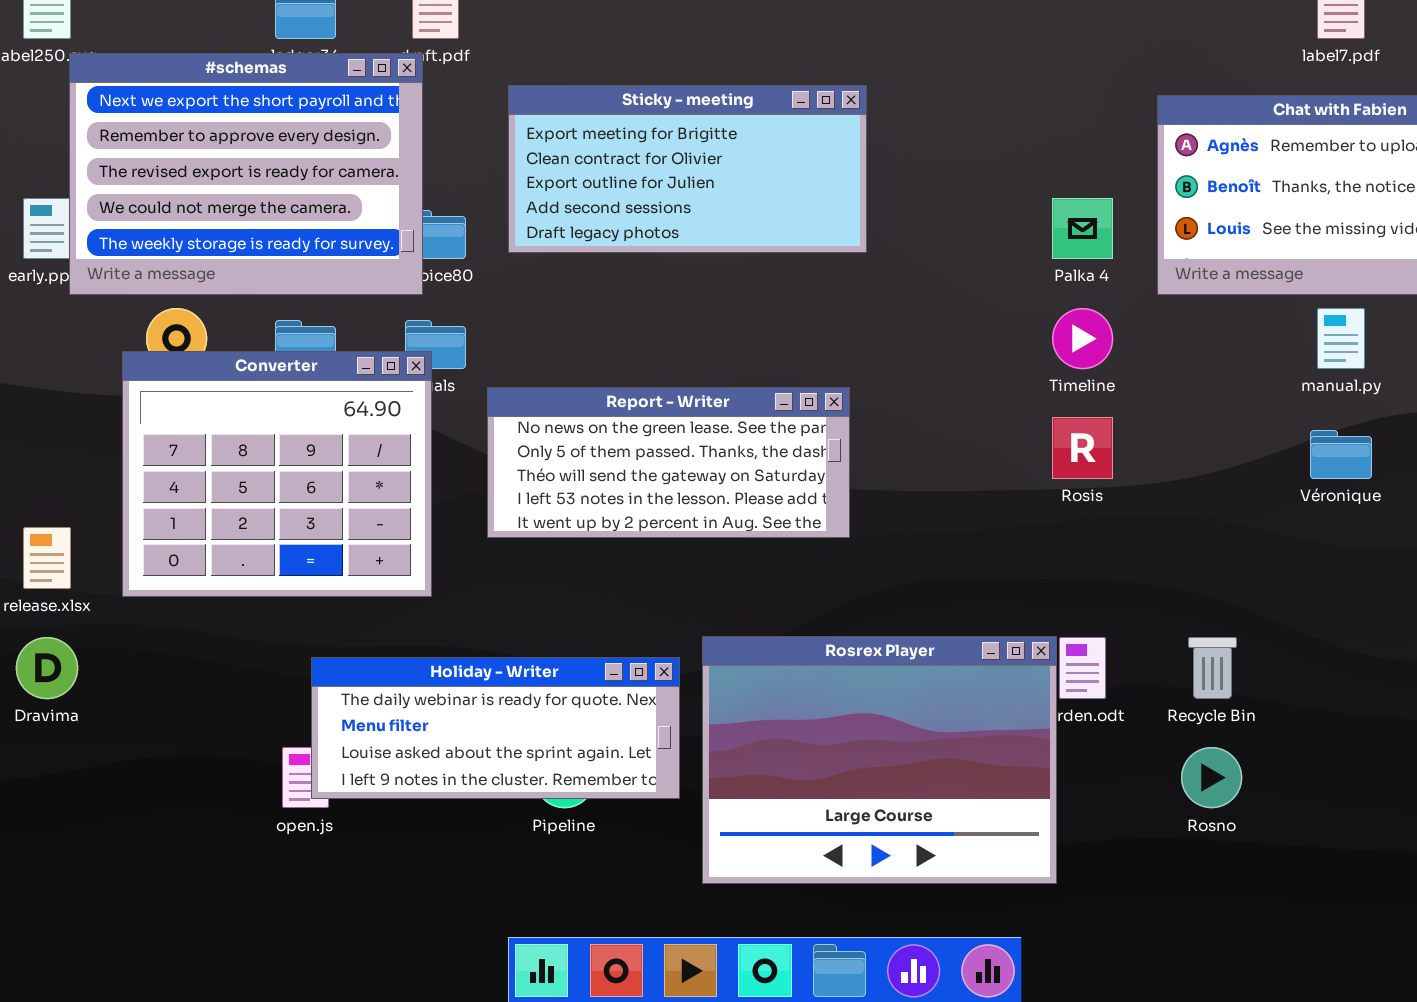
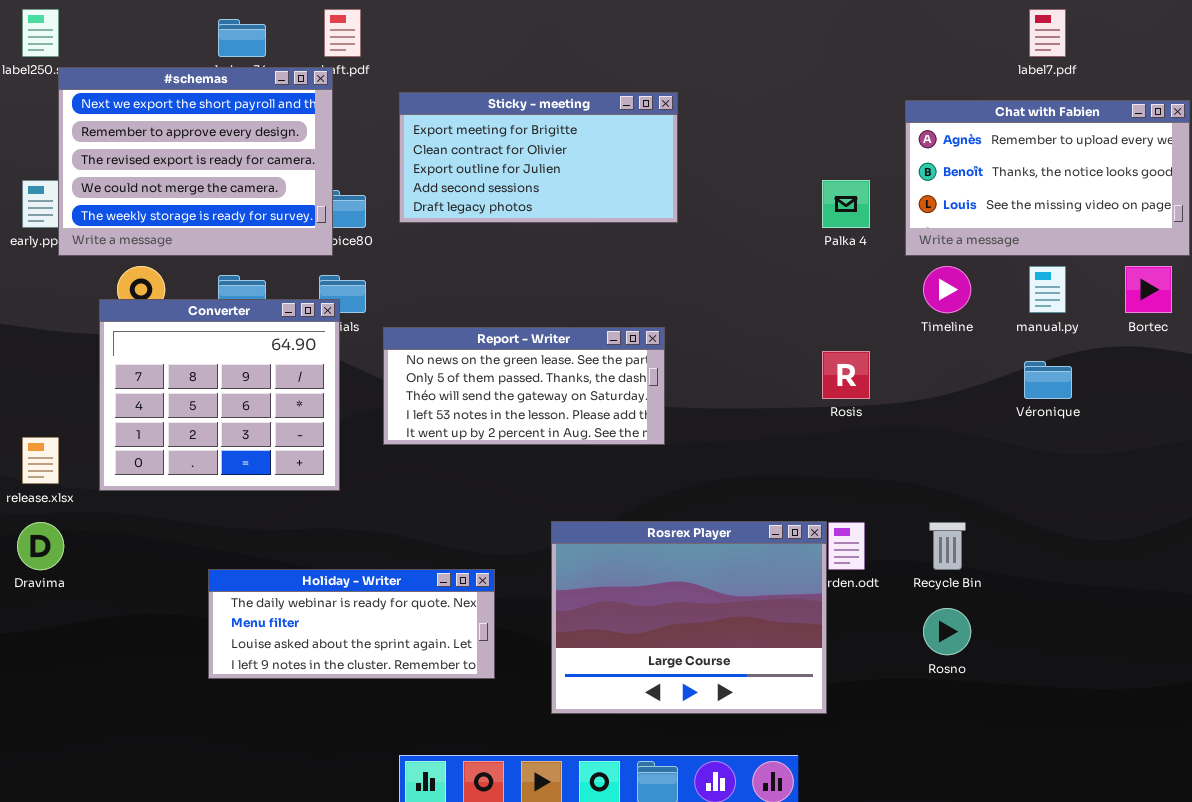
Timeline: [1052,308,1113,369] -> [923,266,971,313], moved
Holiday - Writer: [311,657,680,799] -> [208,569,495,679], moved

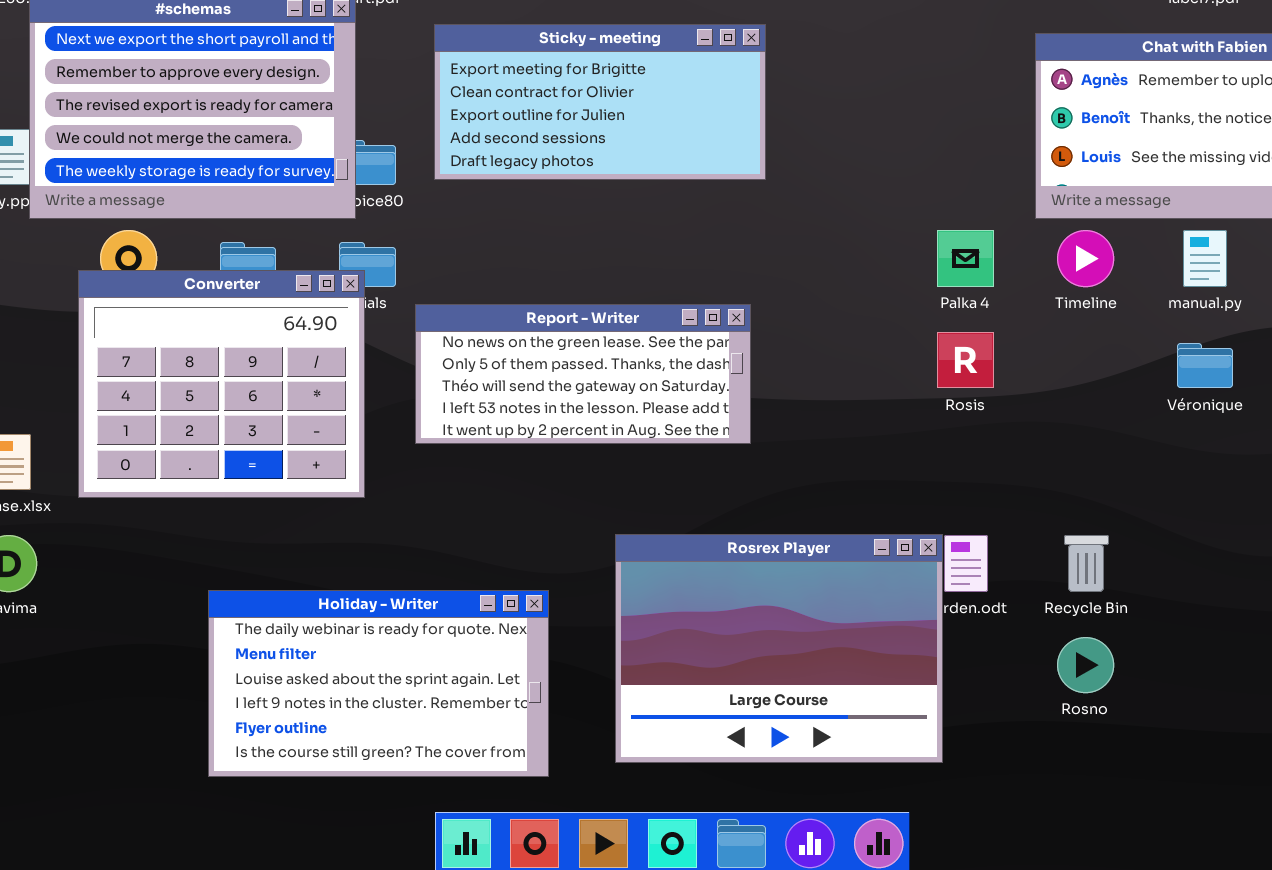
Palka 4: [822,180,870,228] -> [937,230,994,287], moved
Holiday - Writer: [208,569,495,679] -> [208,590,549,777], resized

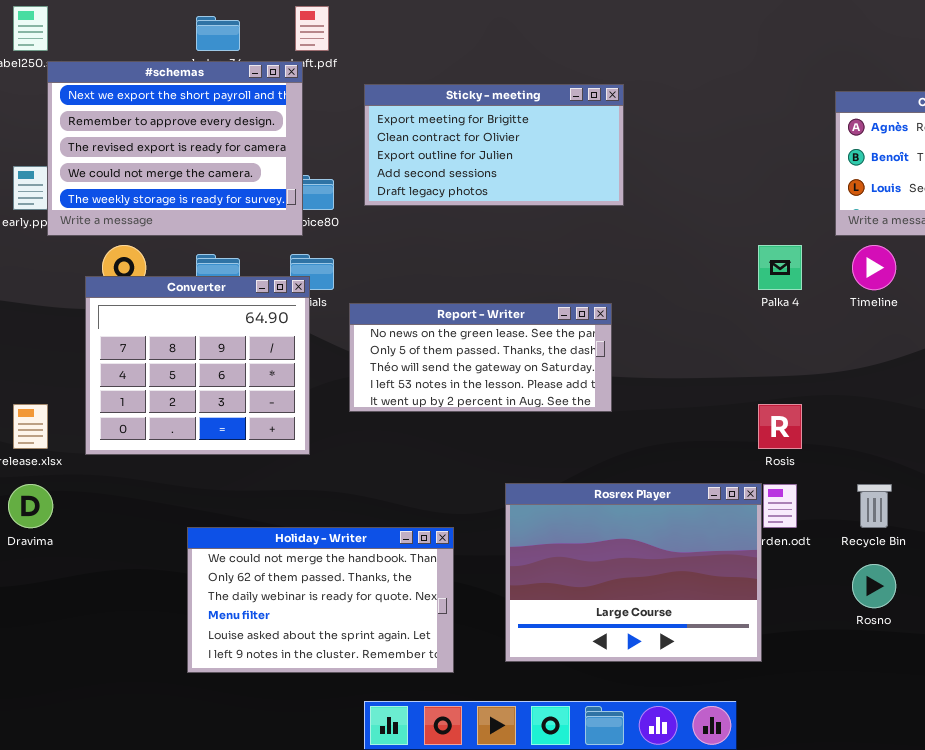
Rosis: [937,332,994,388] -> [758,404,802,449], moved
Holiday - Writer: [208,590,549,777] -> [187,527,454,673], scrolled up 2 rows

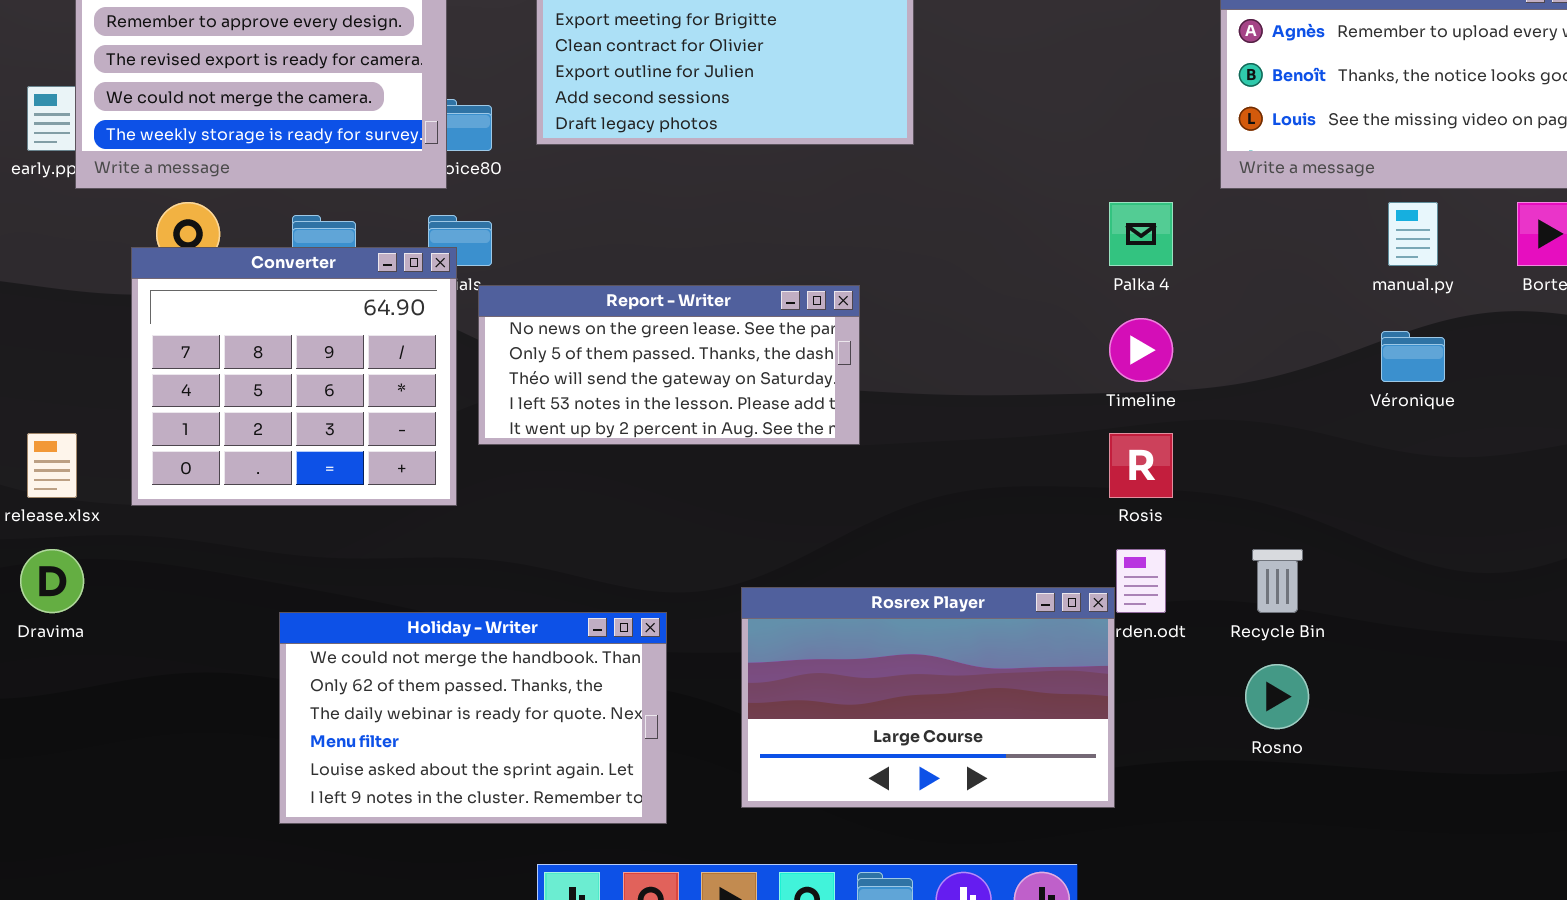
Timeline: [852,245,896,290] -> [1109,318,1173,382], moved
Report - Writer: [349,303,612,412] -> [478,285,860,445], moved
Rosrex Player: [505,483,762,662] -> [741,587,1115,808], resized

